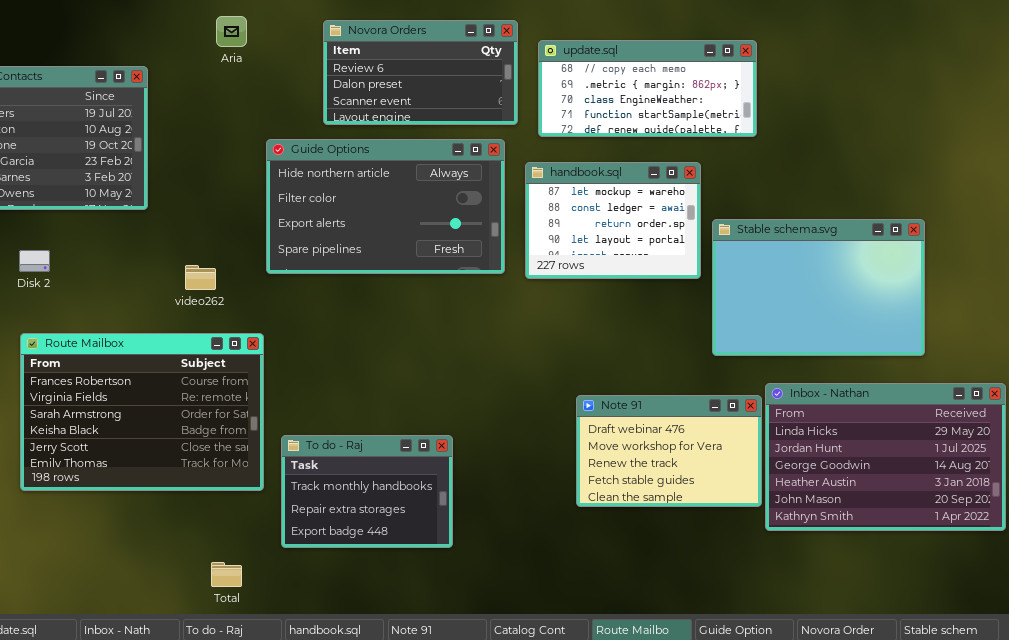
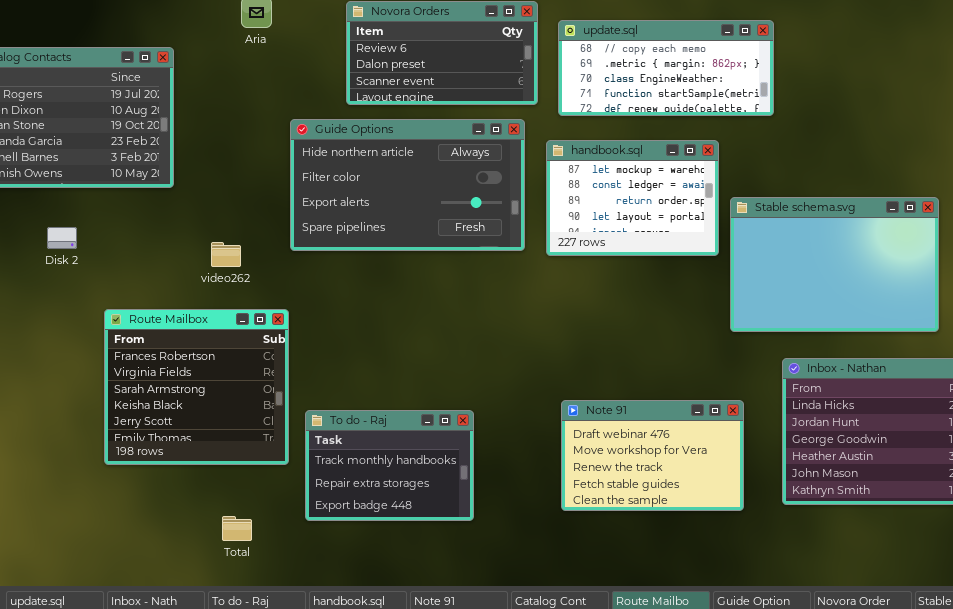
Route Mailbox: [20,333,264,491] -> [104,309,289,465], resized
Note 91: [576,395,762,507] -> [561,400,744,511], moved
Total: [211,562,242,587] -> [222,516,252,541], moved

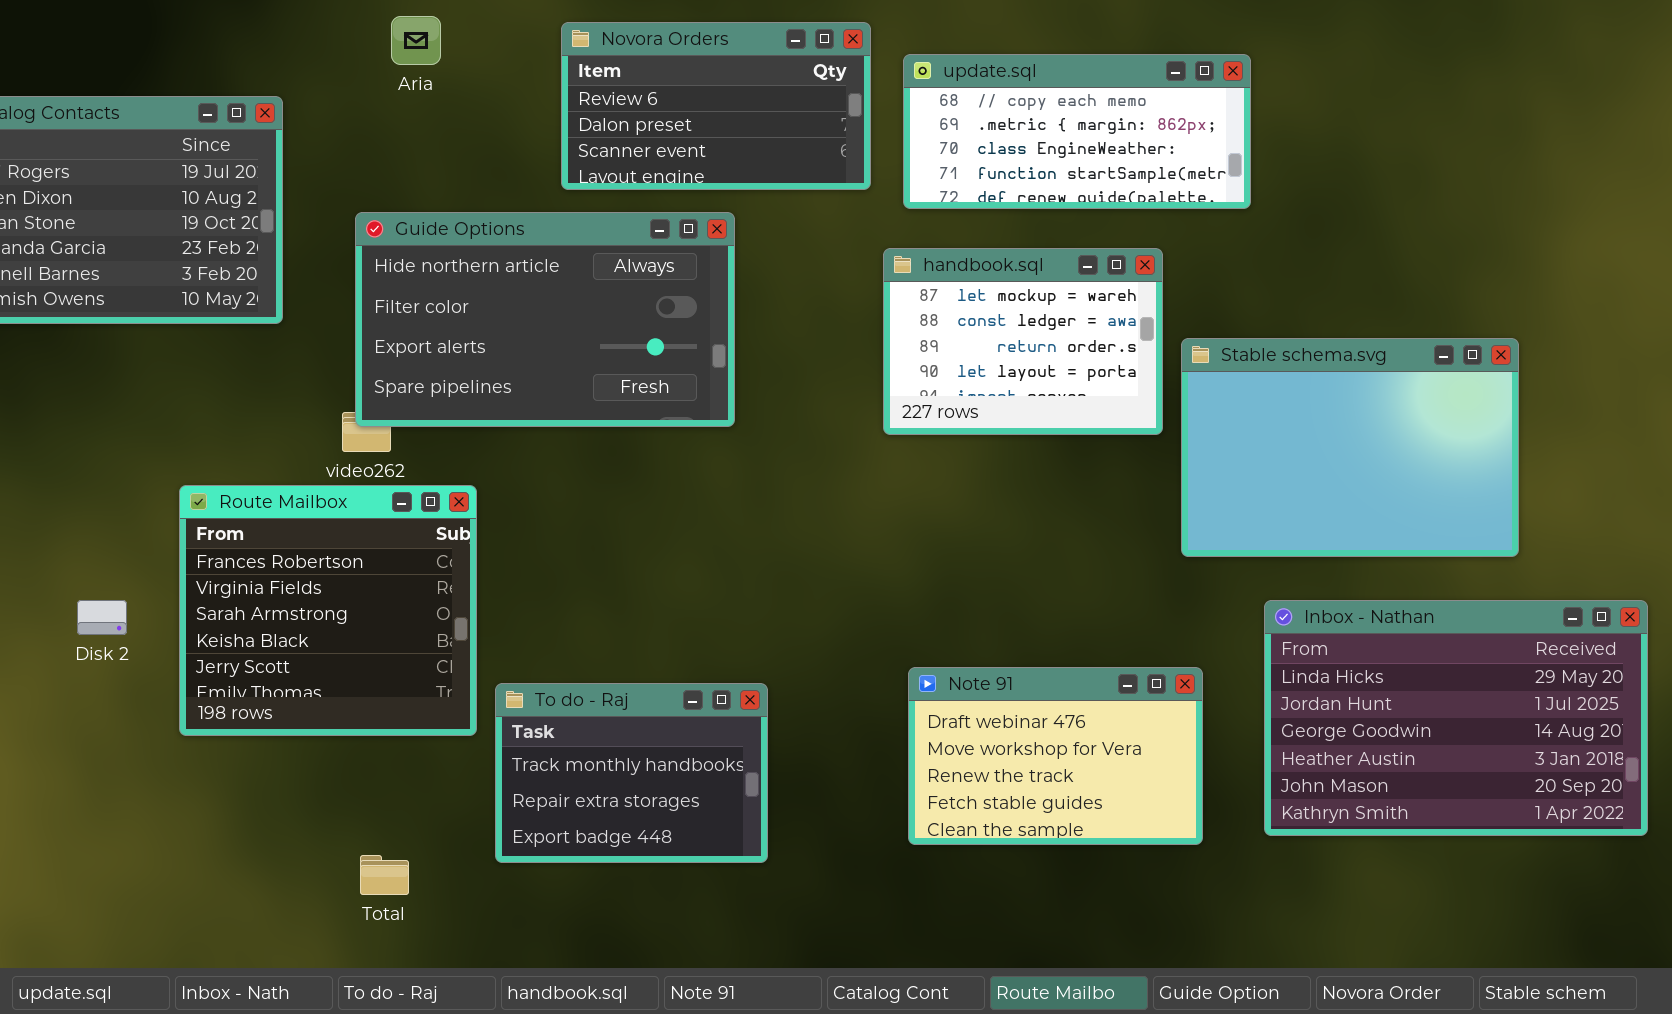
Guide Options: [290,119,525,251] -> [355,212,735,427], moved
Disk 2: [47,227,77,249] -> [77,600,127,635], moved
Route Mailbox: [104,309,289,465] -> [179,485,477,736], moved

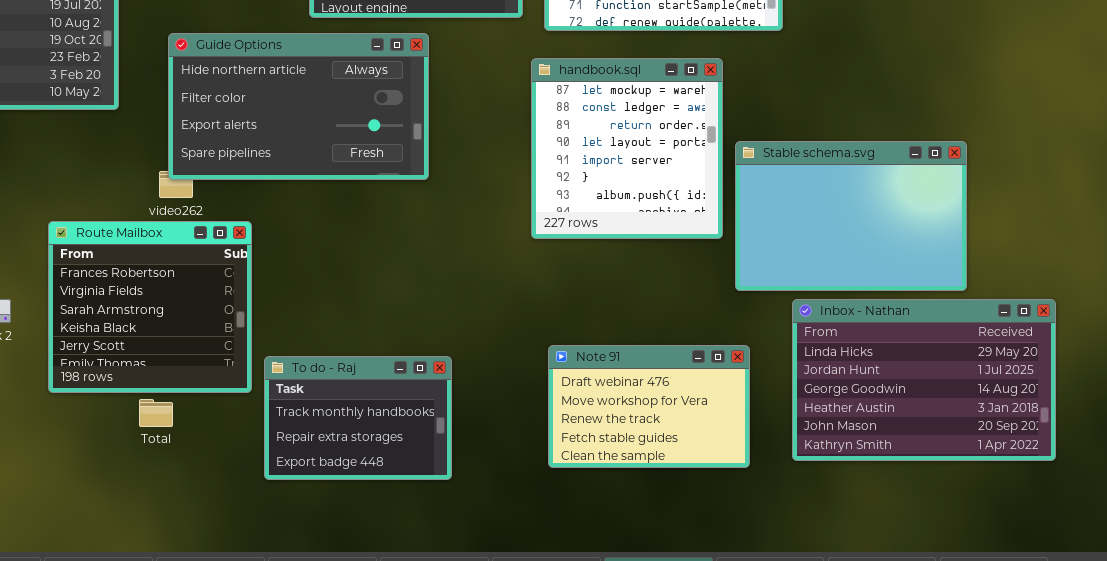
handbook.sql: [883,248,1163,435] -> [531,58,723,239], resized
Stable schema.svg: [1181,338,1519,557] -> [735,141,967,291], moved
Total: [360,855,409,895] -> [139,399,173,427], moved

